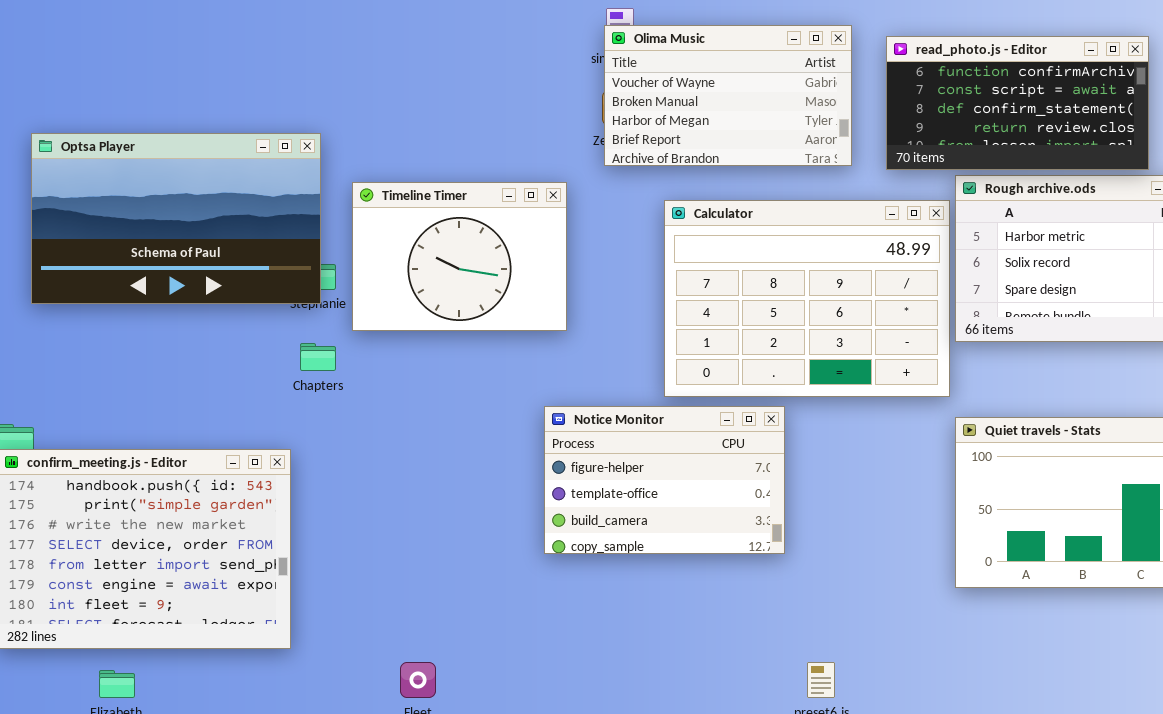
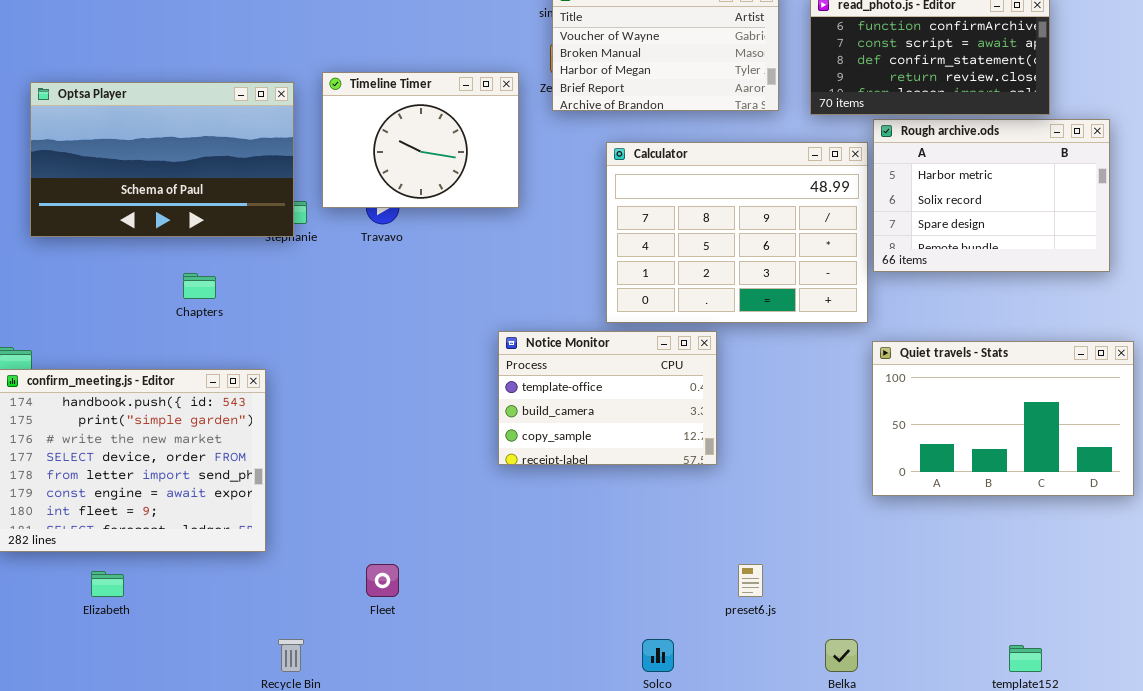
Timeline Timer: [352,182,567,331] -> [322,72,519,208], moved
Chapters: [300,343,336,371] -> [183,273,216,299], moved
Notice Monitor: [544,406,785,554] -> [498,331,717,465], scrolled down 1 row

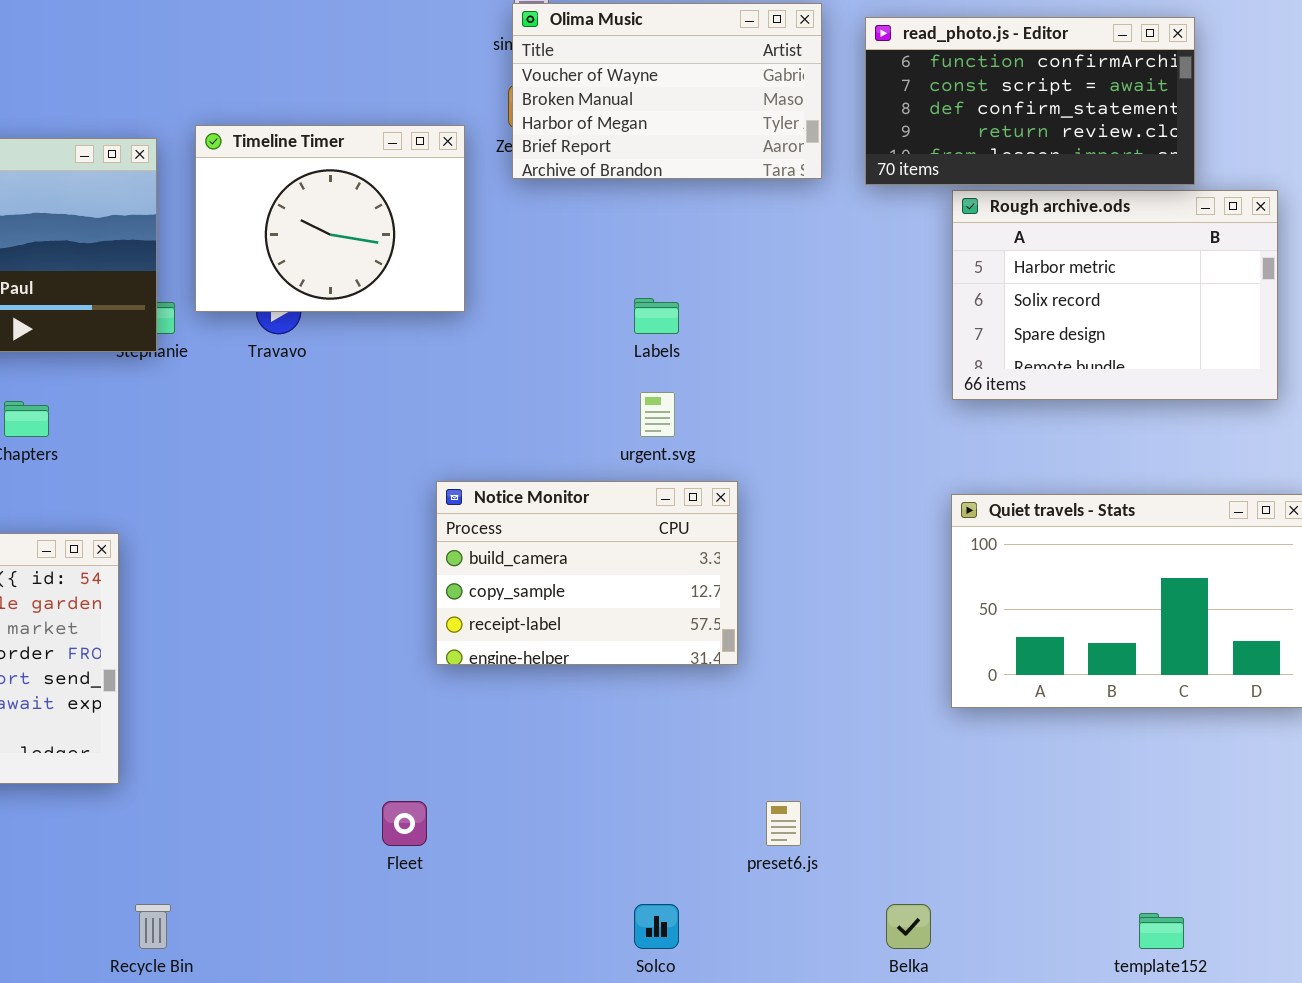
Calculator: [606,142,868,323] -> none, closed
Notice Monitor: [498,331,717,465] -> [436,481,738,665], scrolled down 1 row
Fleet: [366,564,399,597] -> [382,801,427,846], moved

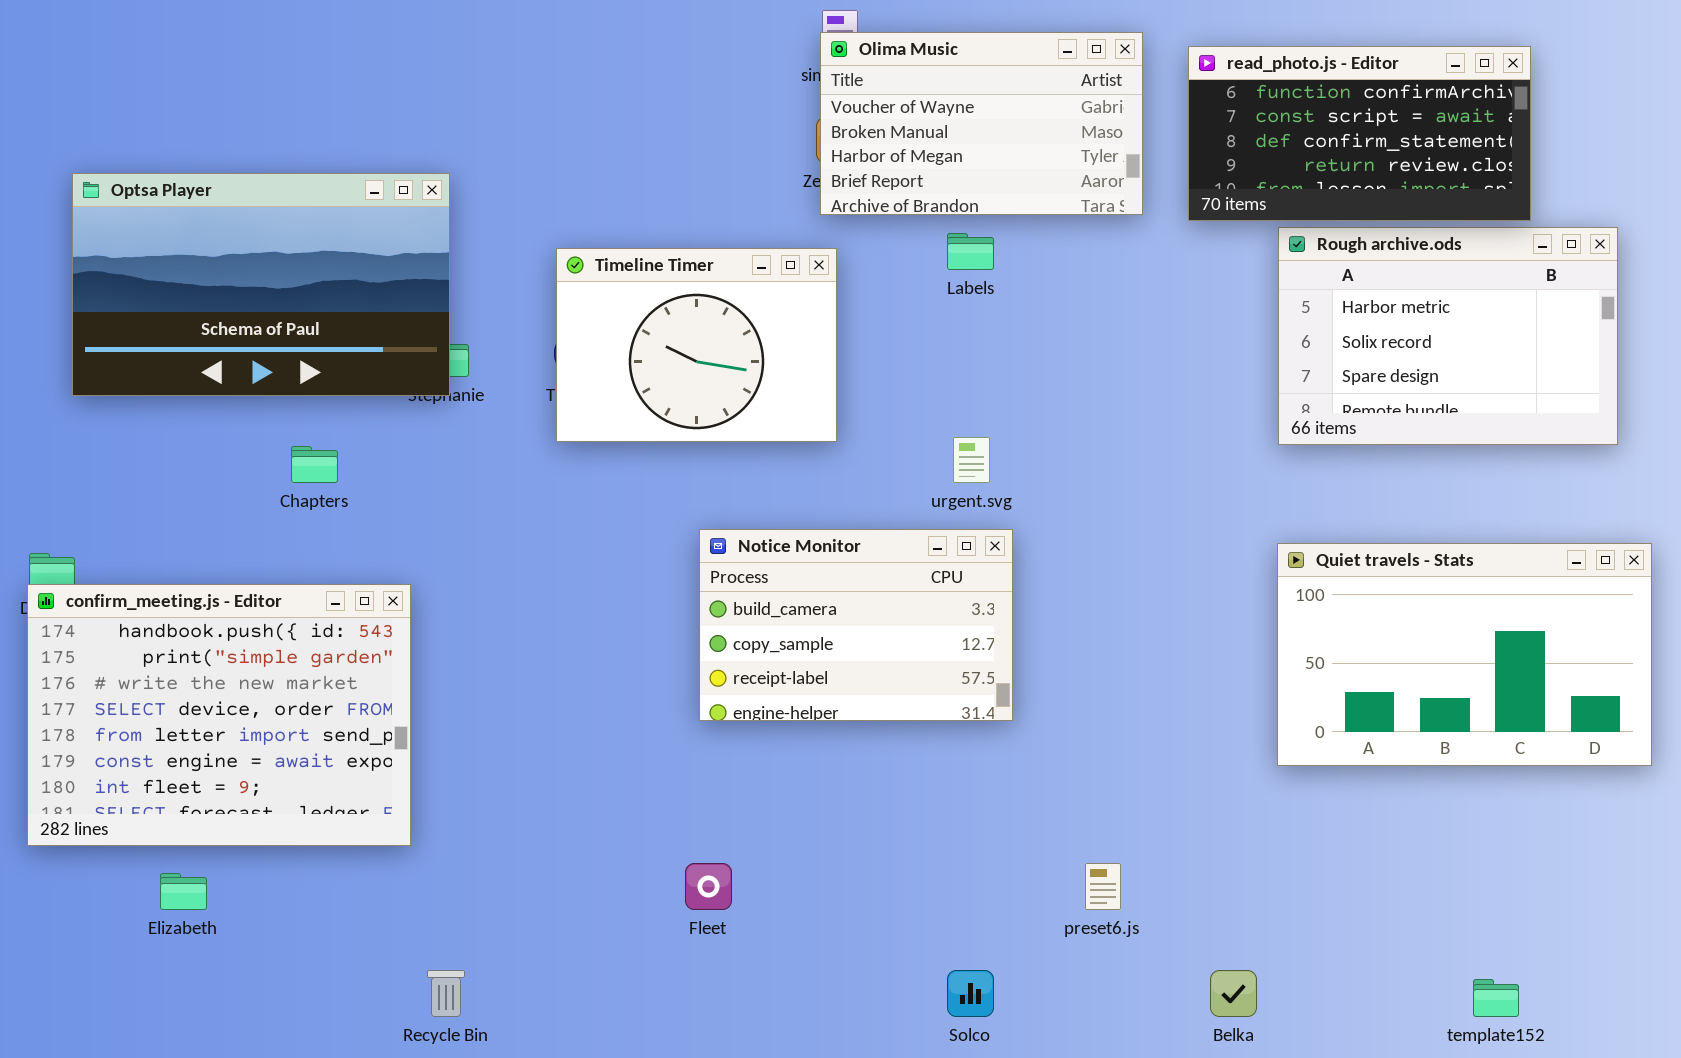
Timeline Timer: [195,125,465,312] -> [556,248,837,442], moved
Labels: [634,298,679,334] -> [947,233,994,270], moved
Notice Monitor: [436,481,738,665] -> [699,529,1013,721], moved

